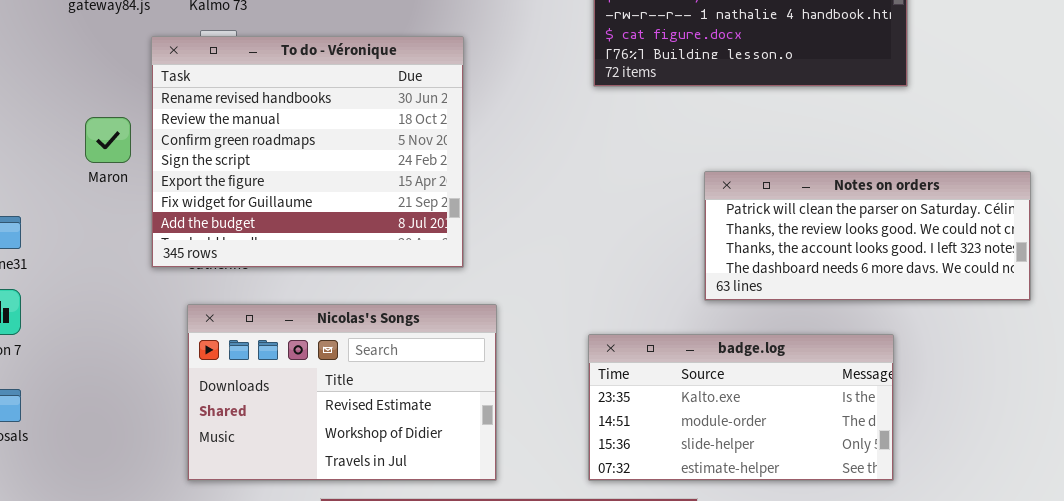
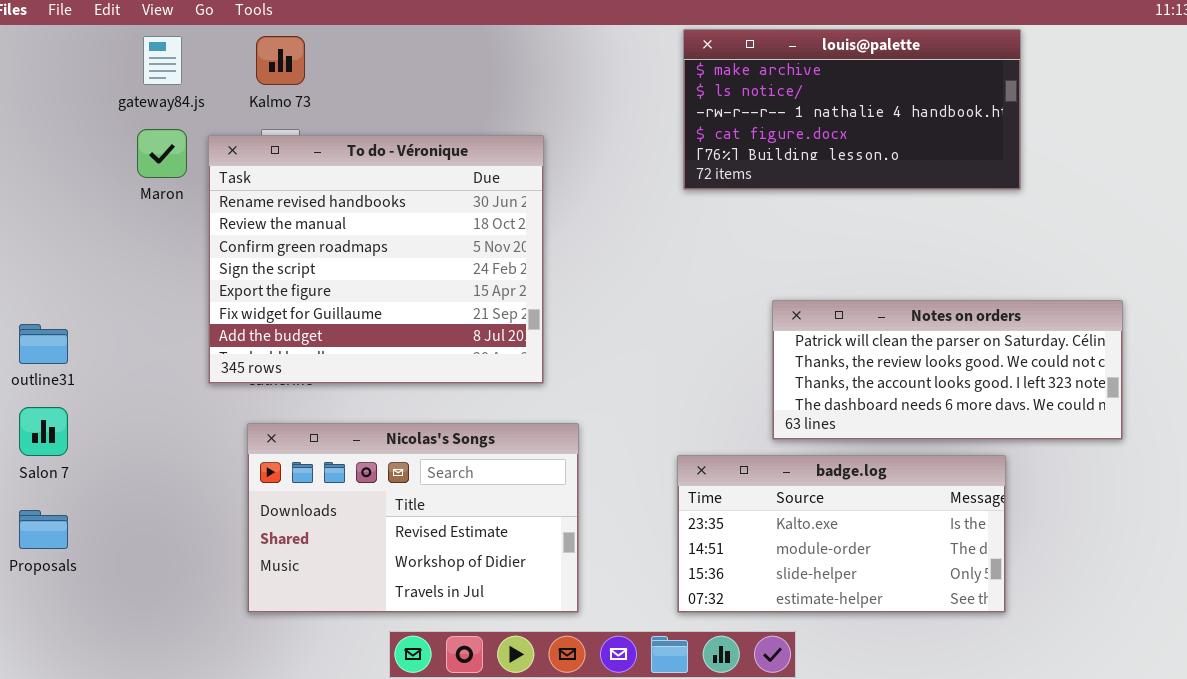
Maron: [85,117,131,163] -> [137,129,187,178], moved
Notes on orders: [704,171,1031,301] -> [772,300,1123,440], moved

